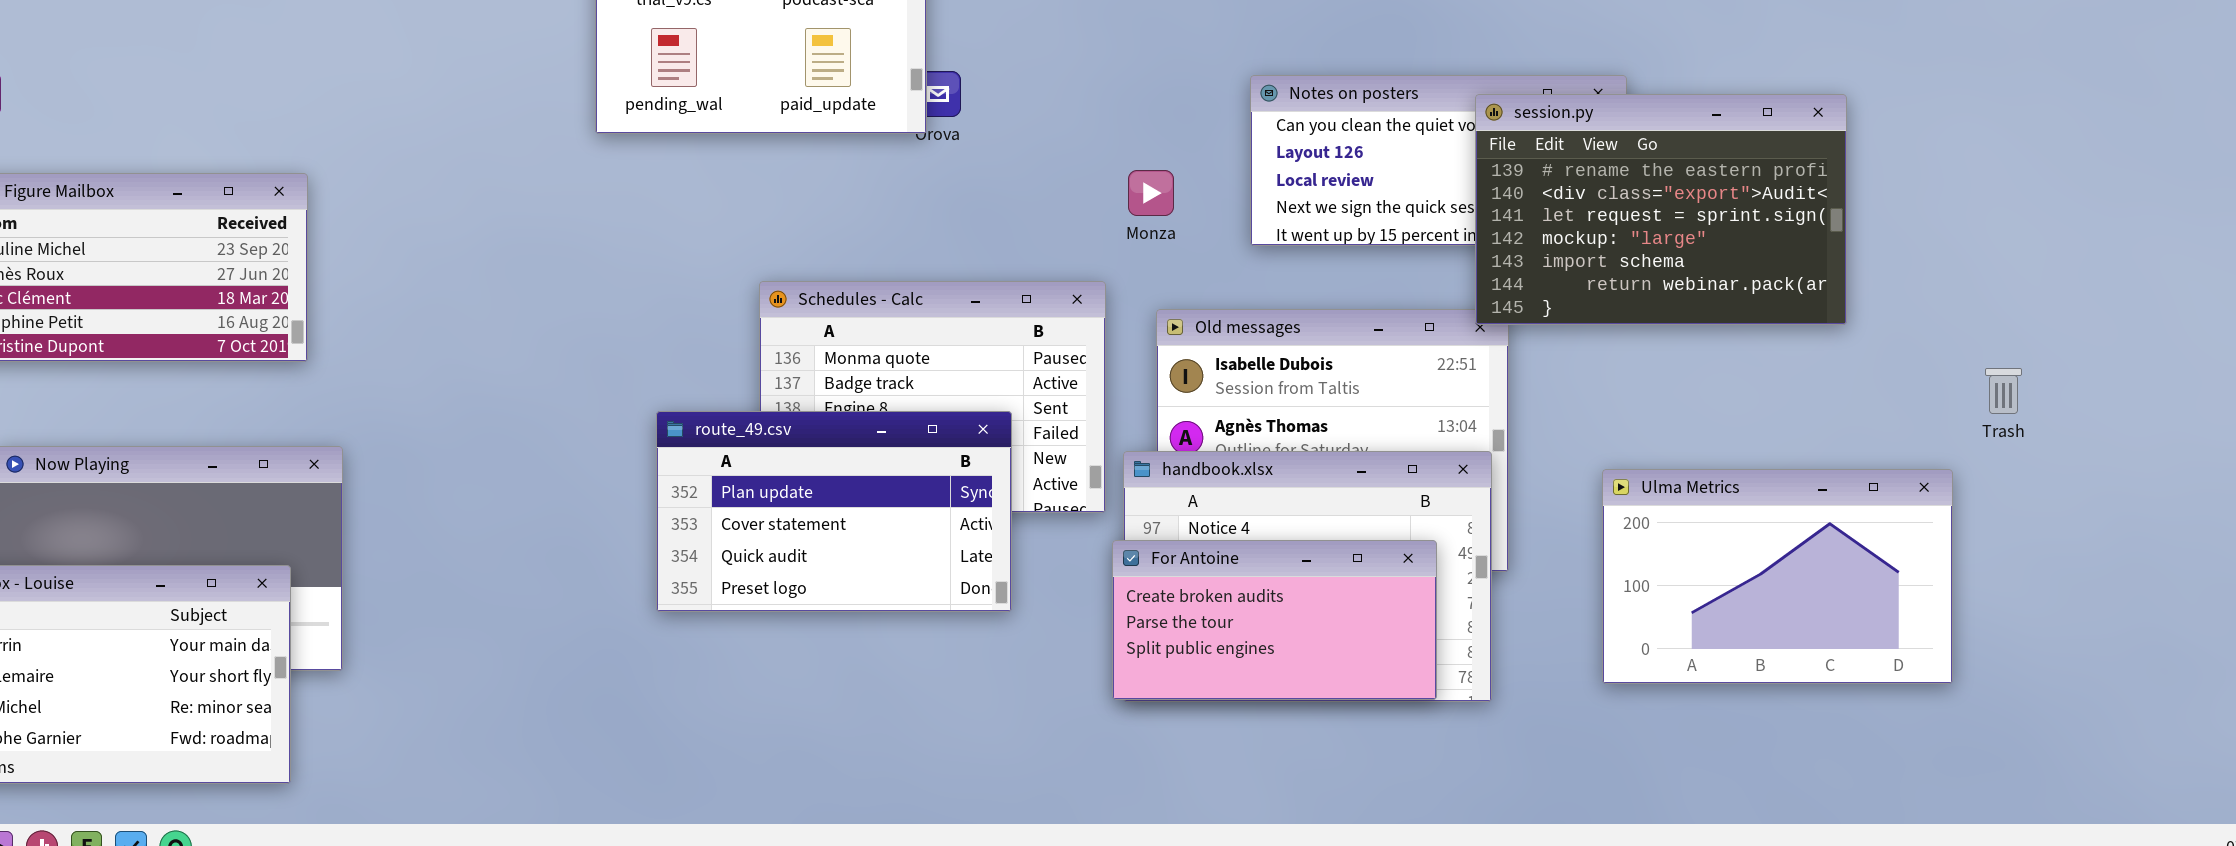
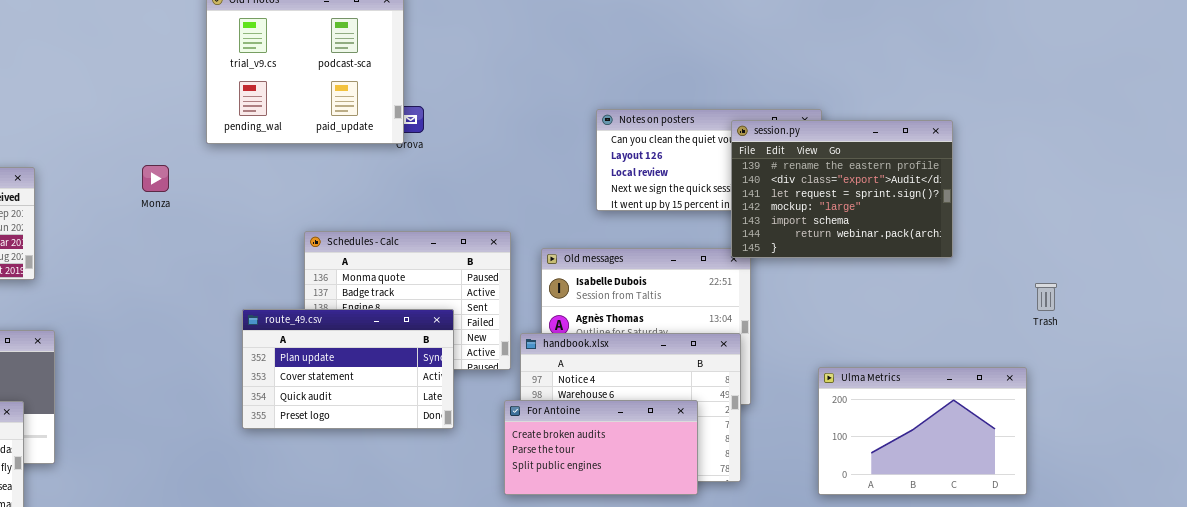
Monza: [1128,170,1174,216] -> [142,165,169,192], moved
Ulma Metrics: [1602,469,1953,684] -> [818,367,1027,495], moved
For Antoine: [1112,540,1437,700] -> [504,400,698,495], moved

